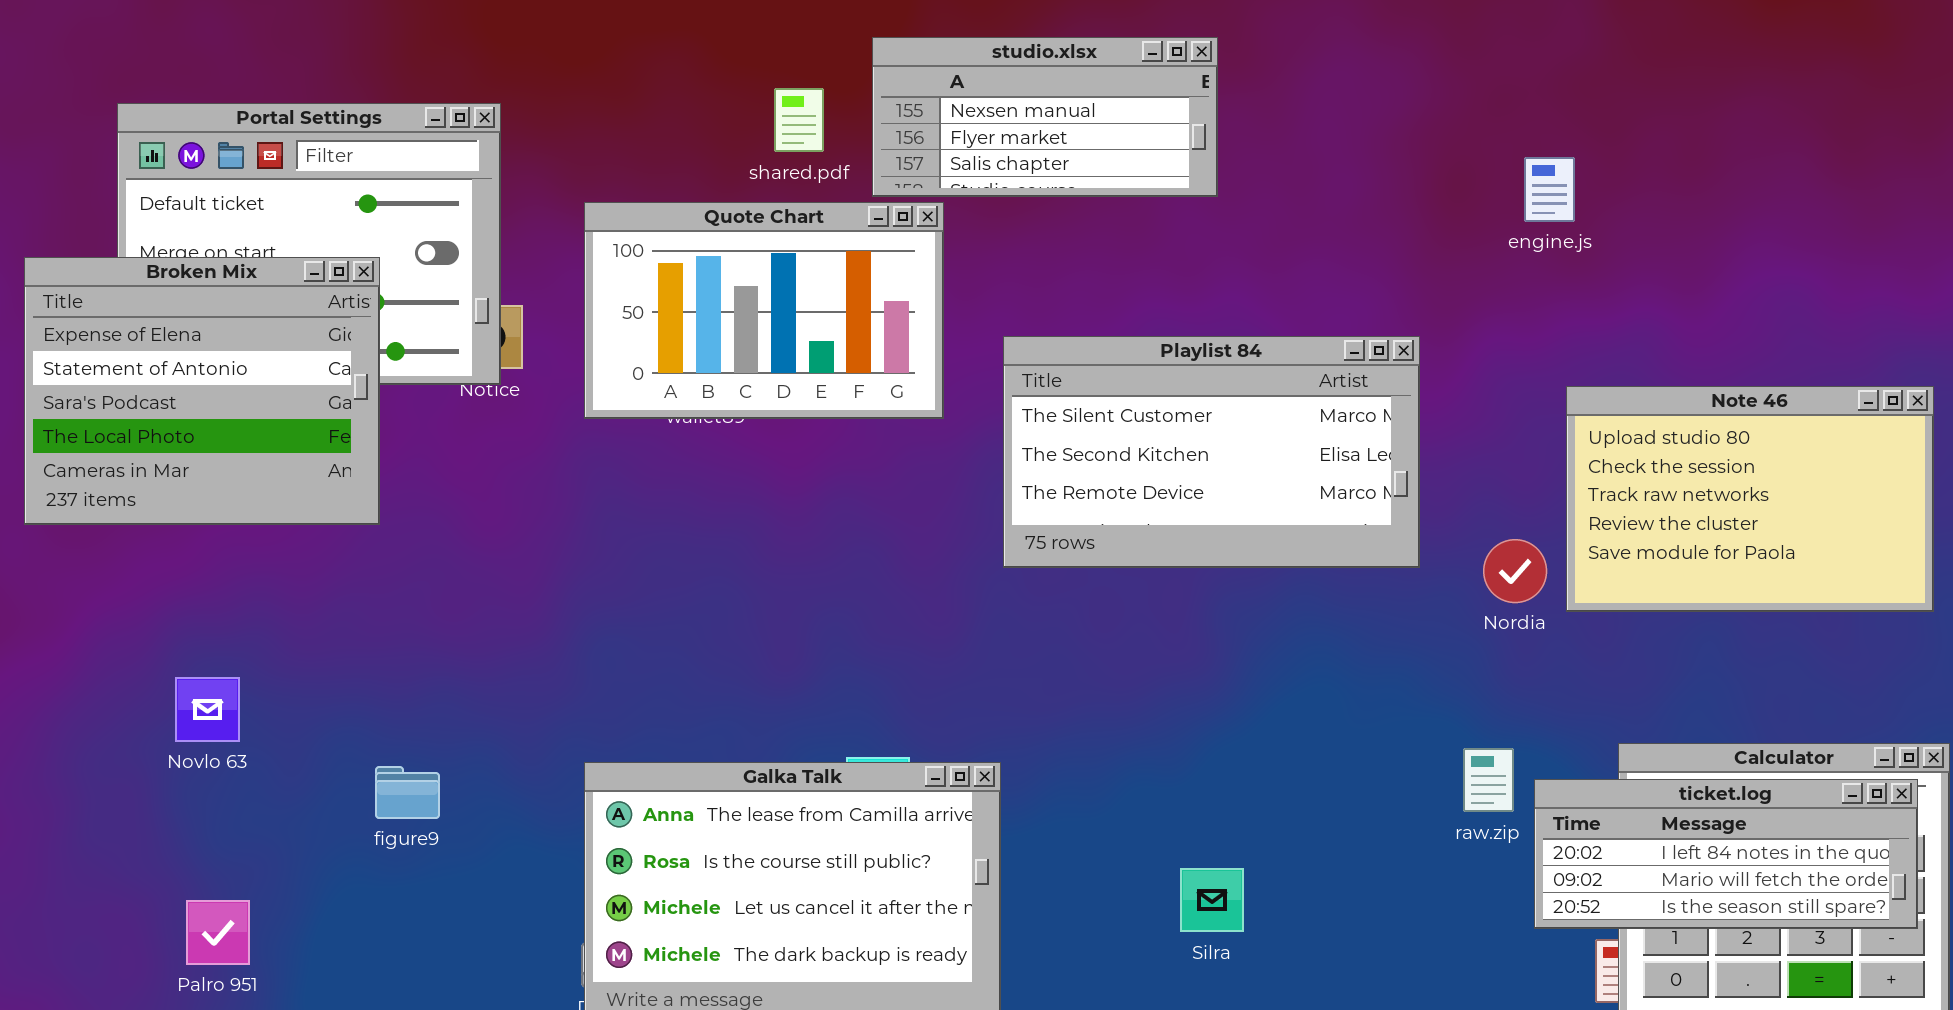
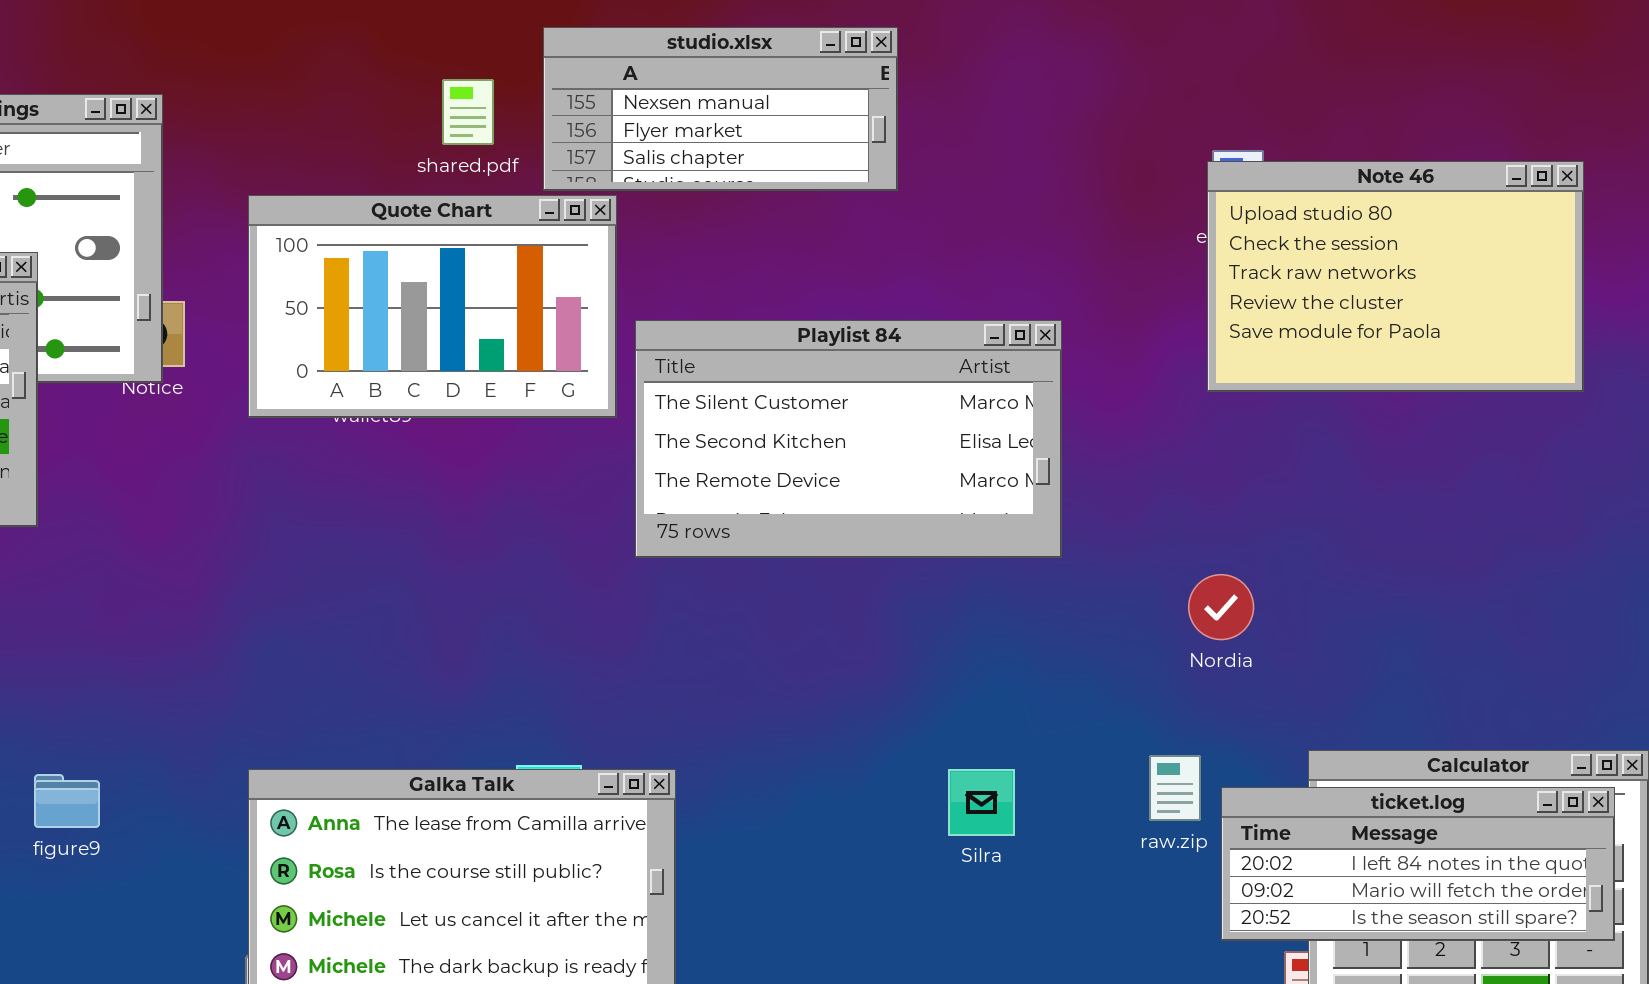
Playlist 84: [1003,336,1420,568] -> [635,320,1062,558], moved
Note 46: [1566,386,1934,612] -> [1207,161,1584,392], moved
Nordia: [1483,539,1547,603] -> [1188,574,1254,640], moved
Silra: [1180,868,1244,932] -> [948,769,1015,836], moved

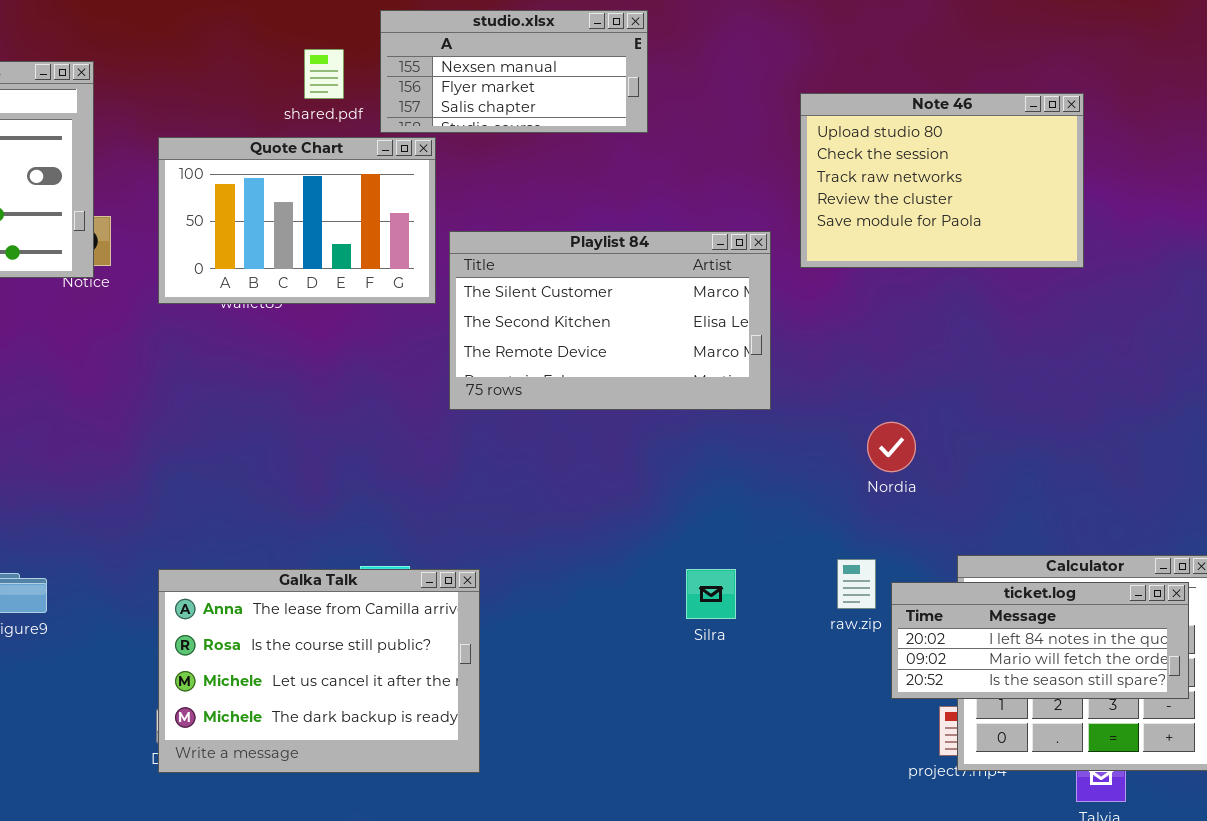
Note 46: [1207,161,1584,392] -> [800,93,1084,268], moved

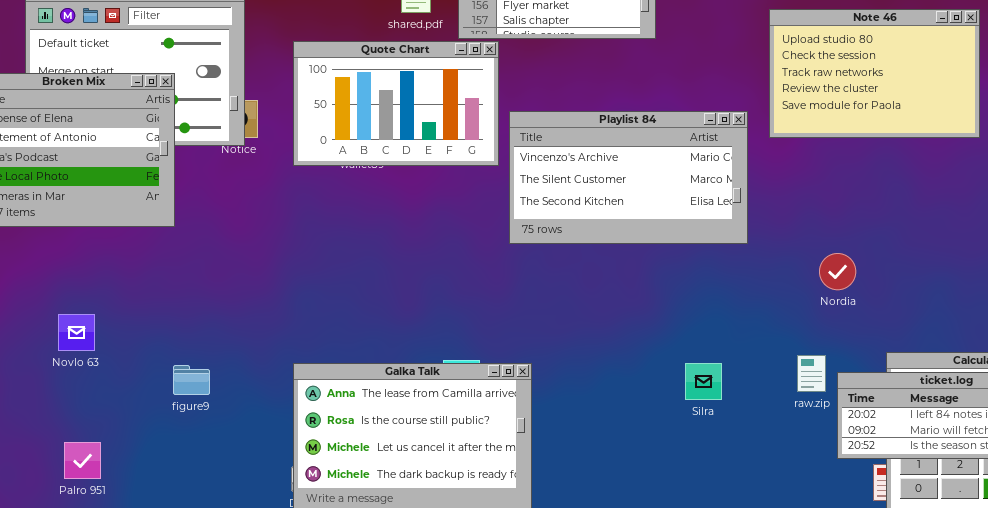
Playlist 84: [449,231,771,410] -> [509,111,748,244], scrolled up 1 row

